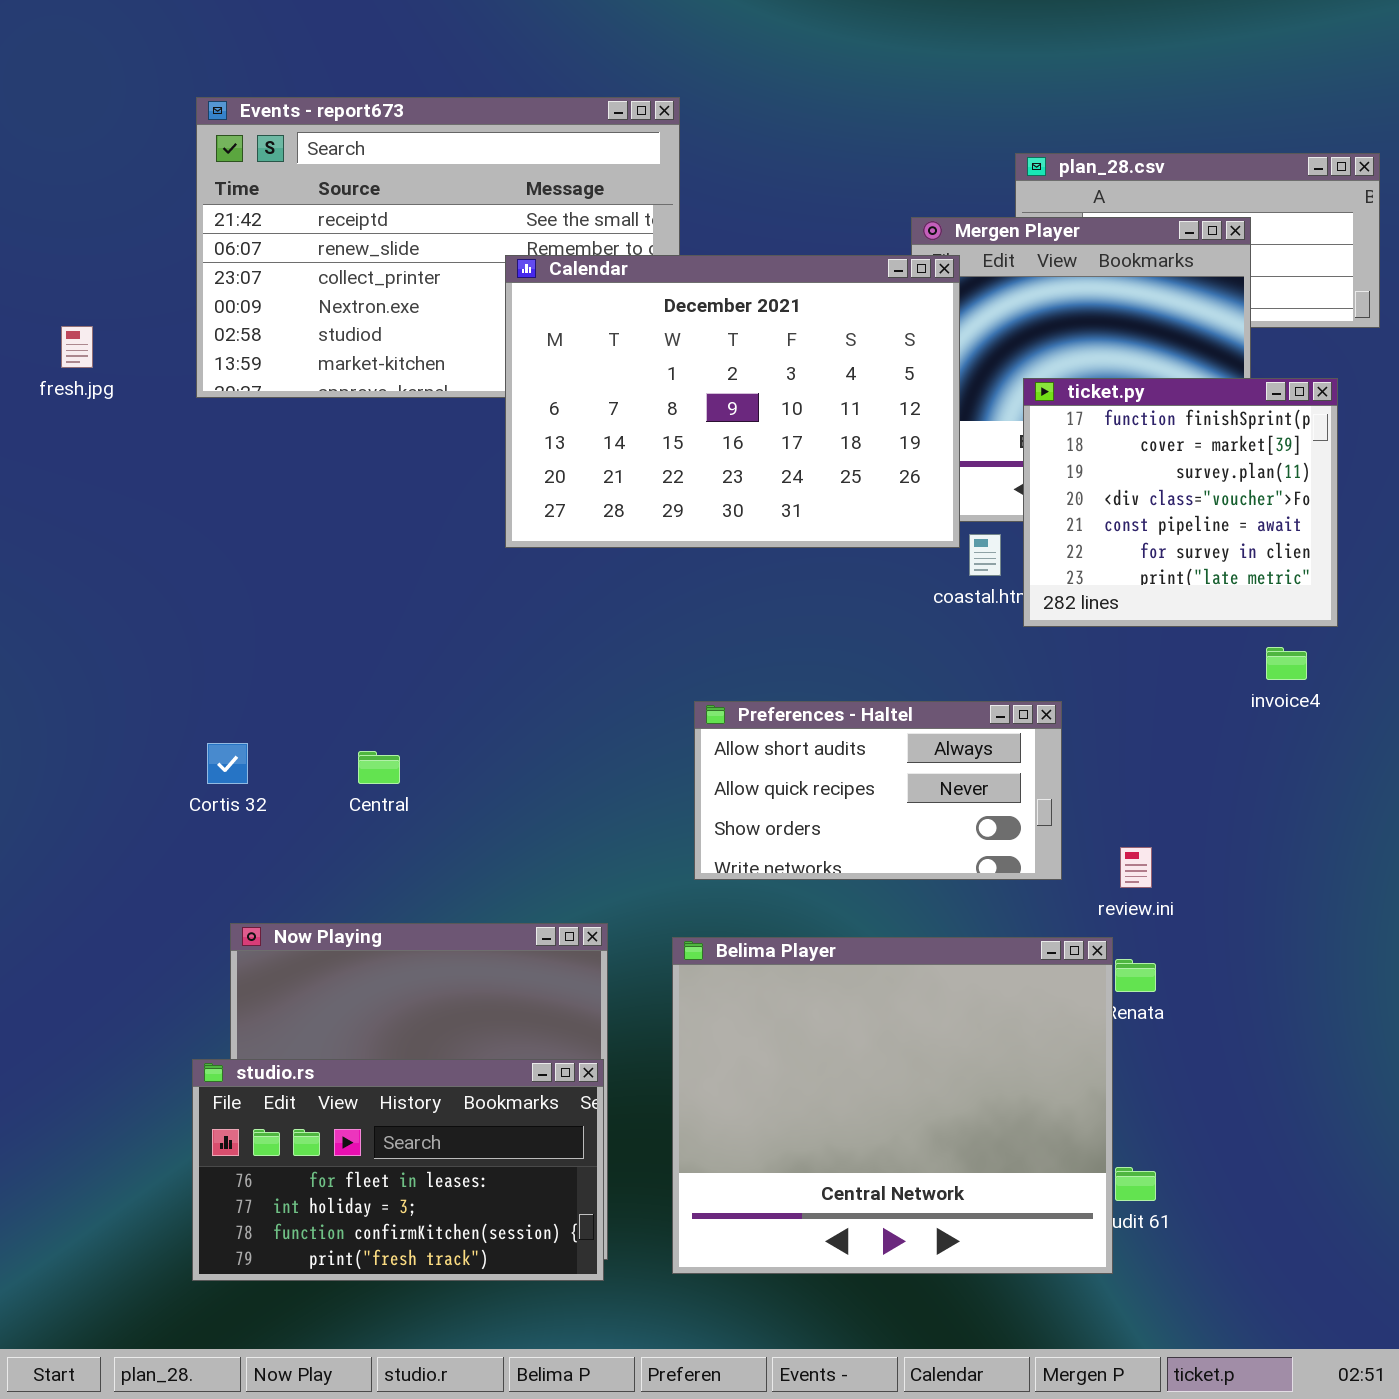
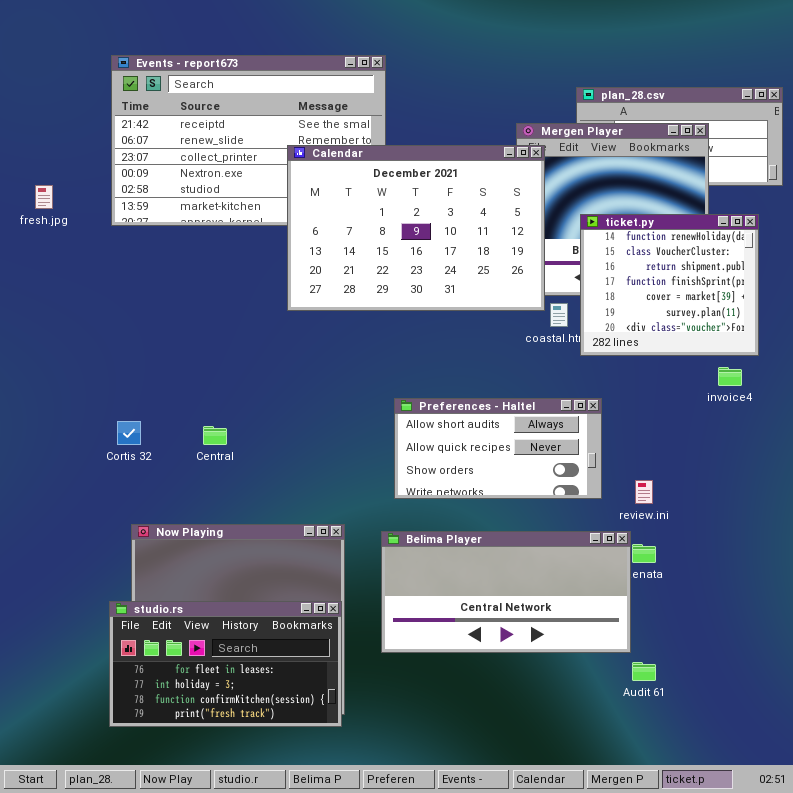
ticket.py: [1023,378,1338,627] -> [580,214,759,356], scrolled up 3 rows
Belima Player: [672,937,1113,1274] -> [381,531,631,653], resized

